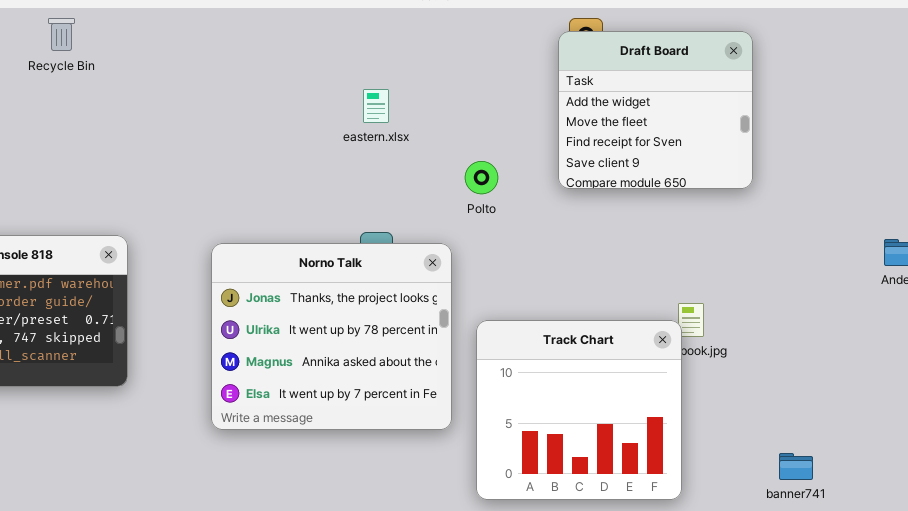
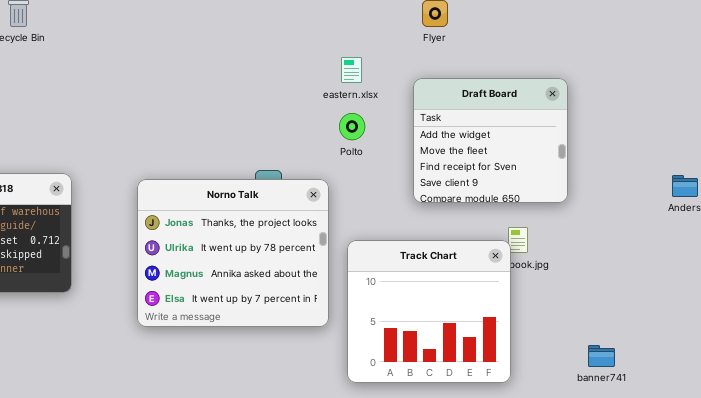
Draft Board: [558,31,753,189] -> [413,78,568,203], moved
eastern.xlsx: [363,89,389,123] -> [341,57,362,83], moved

